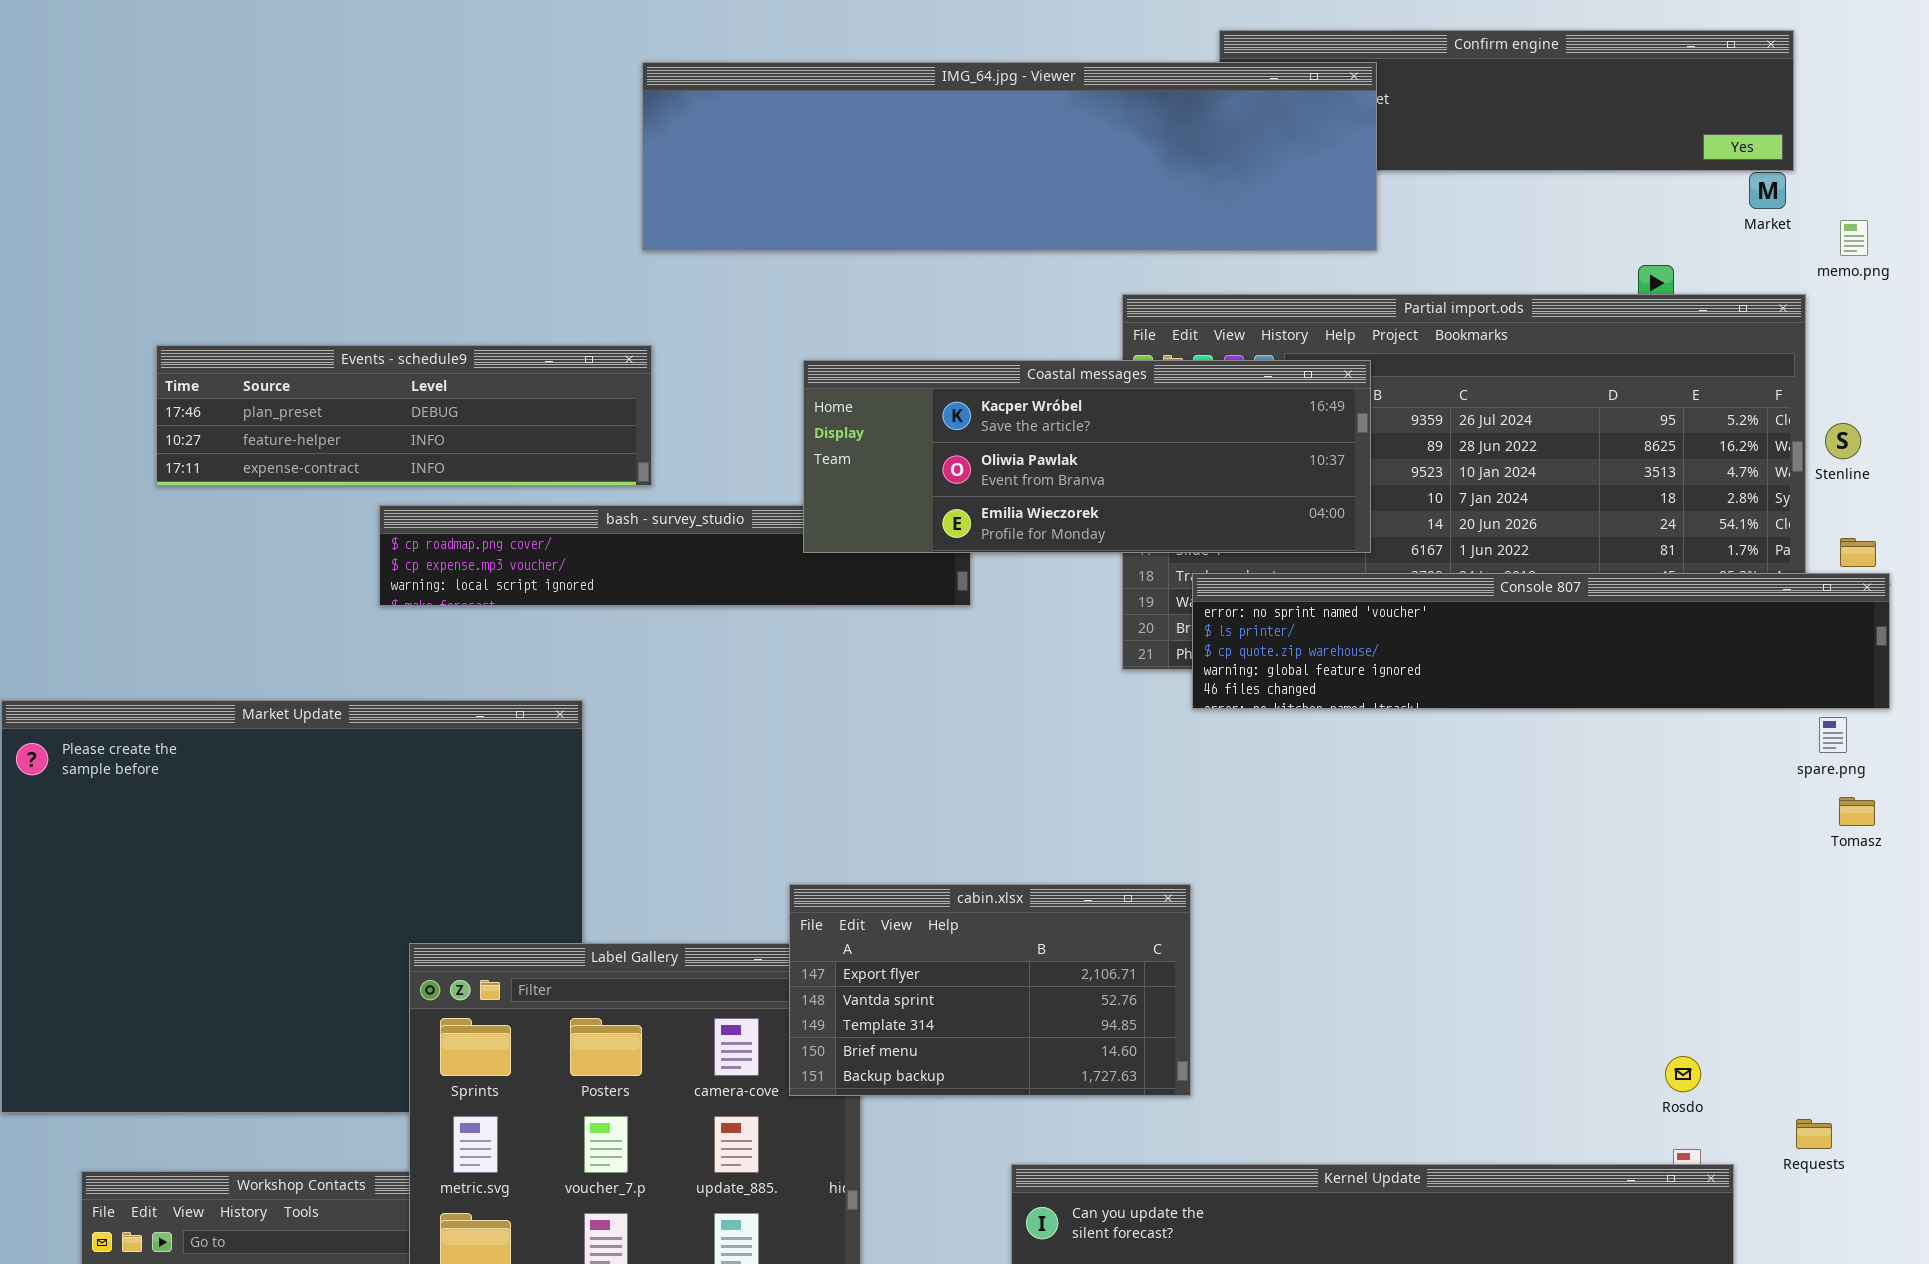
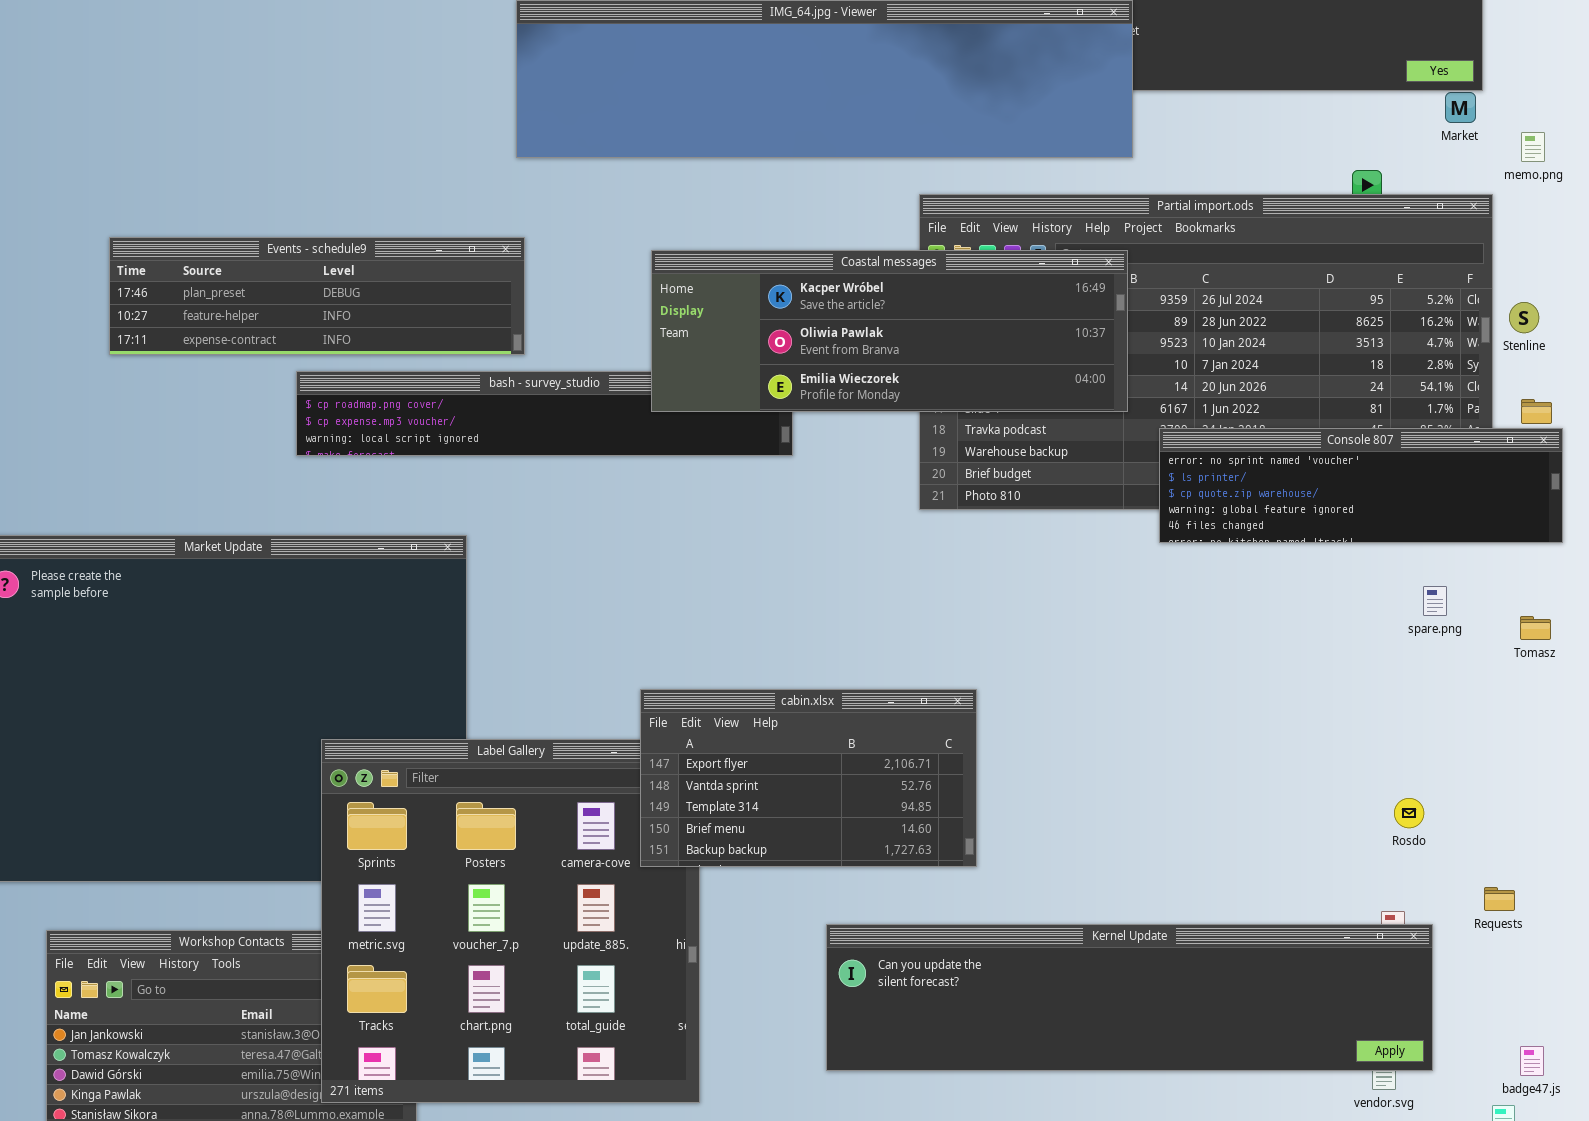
Console 807: [1192,573,1890,709] -> [1159,428,1563,543], resized
spare.png: [1819,717,1847,753] -> [1423,586,1447,616], moved
Rosdo: [1665,1056,1701,1092] -> [1394,798,1424,828], moved

